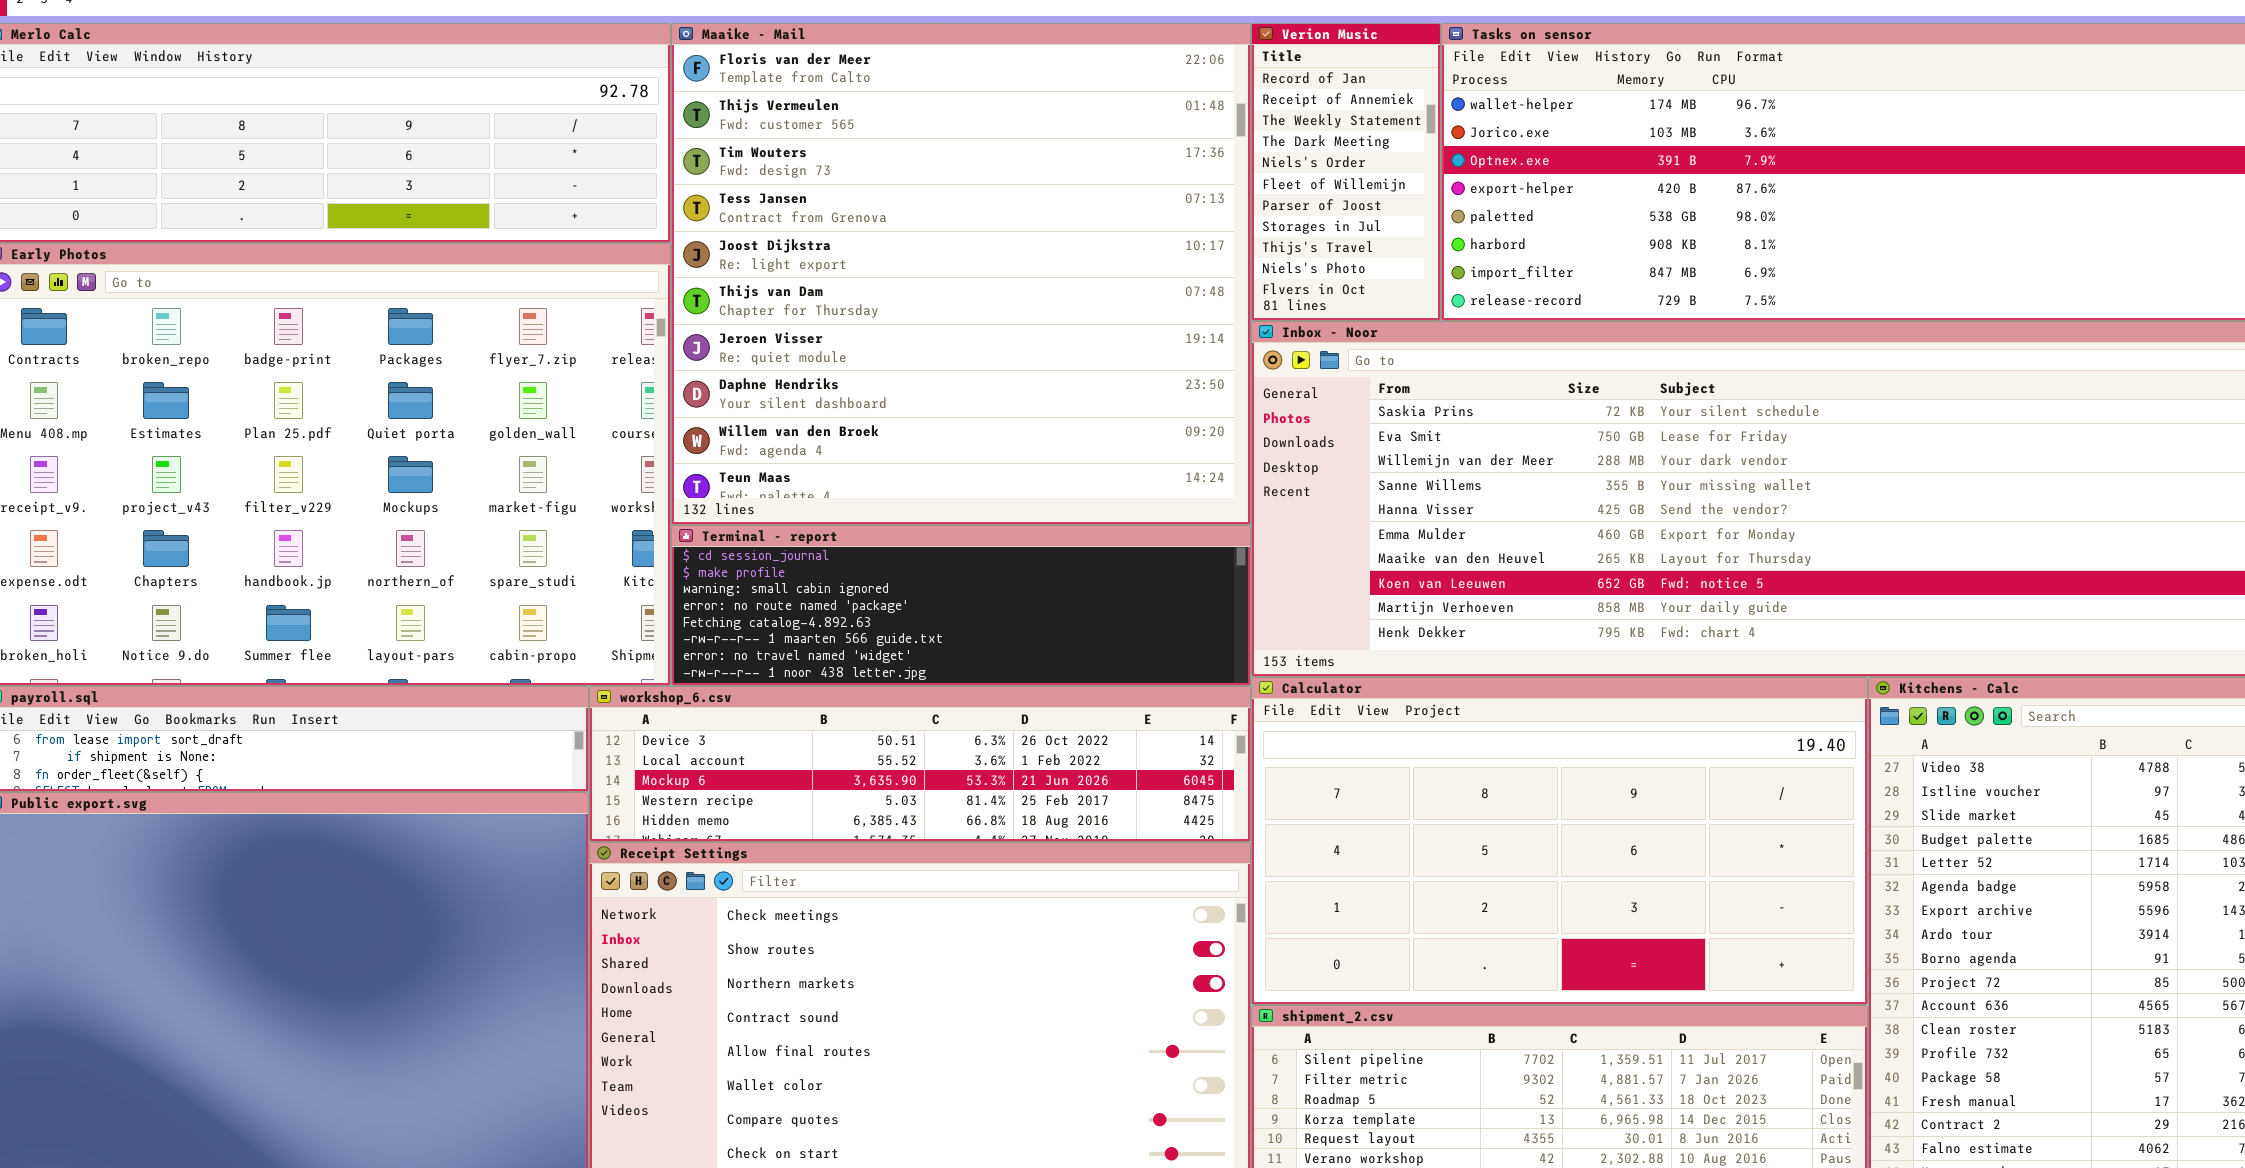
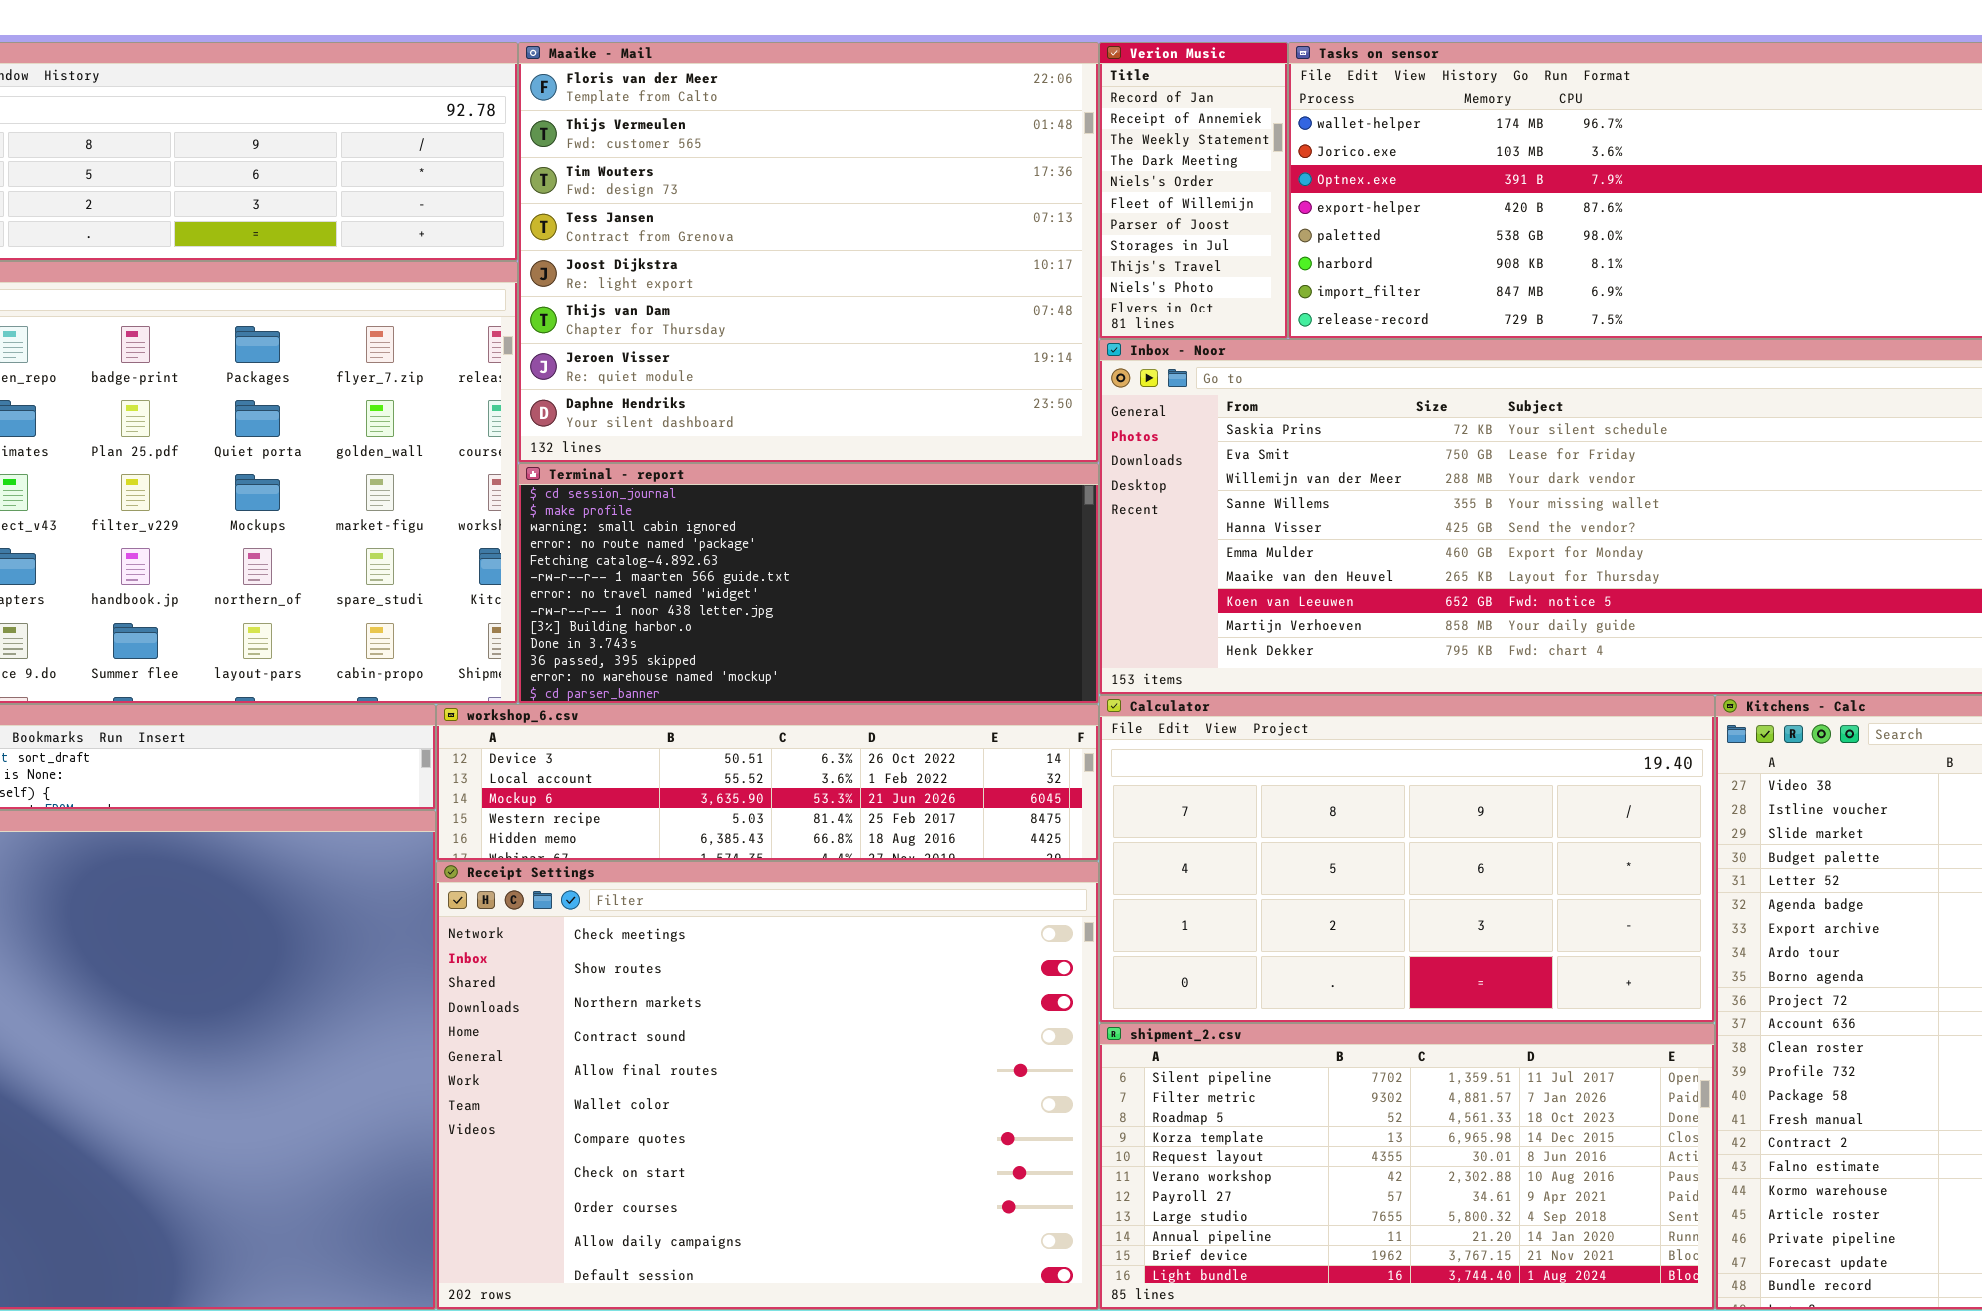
Maaike - Mail: [671,23,1251,525] -> [518,42,1099,463], resized
Terminal - report: [671,525,1251,686] -> [518,463,1099,704], resized

